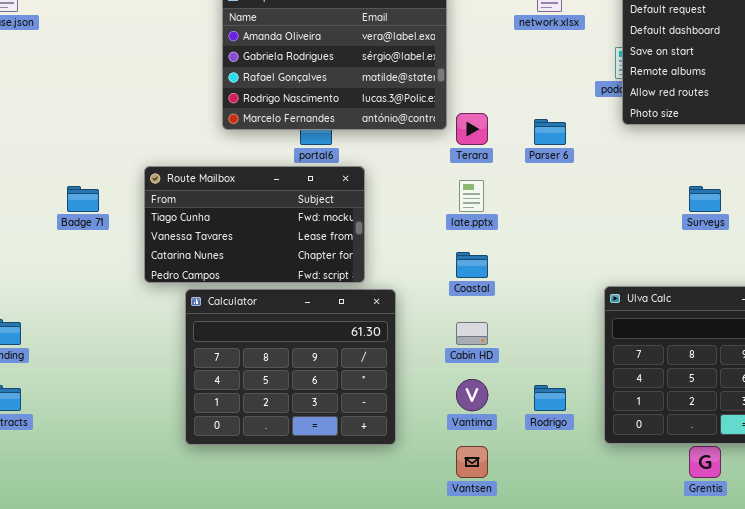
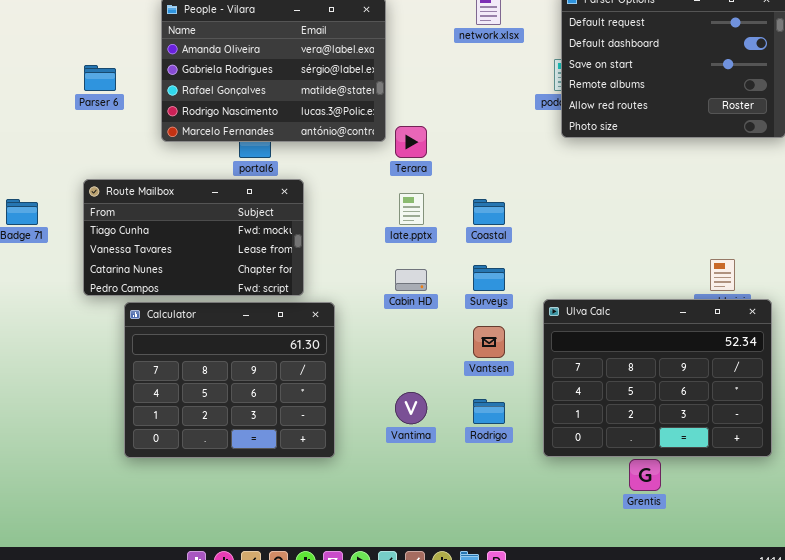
Parser 6: [534,119,566,145] -> [84,65,116,91], moved
Surveys: [689,186,721,212] -> [473,265,505,291], moved
Coastal: [456,252,488,278] -> [473,199,505,225], moved
Cabin HD: [456,322,488,345] -> [395,269,427,291], moved
Vantsen: [456,446,488,478] -> [473,326,505,358], moved

